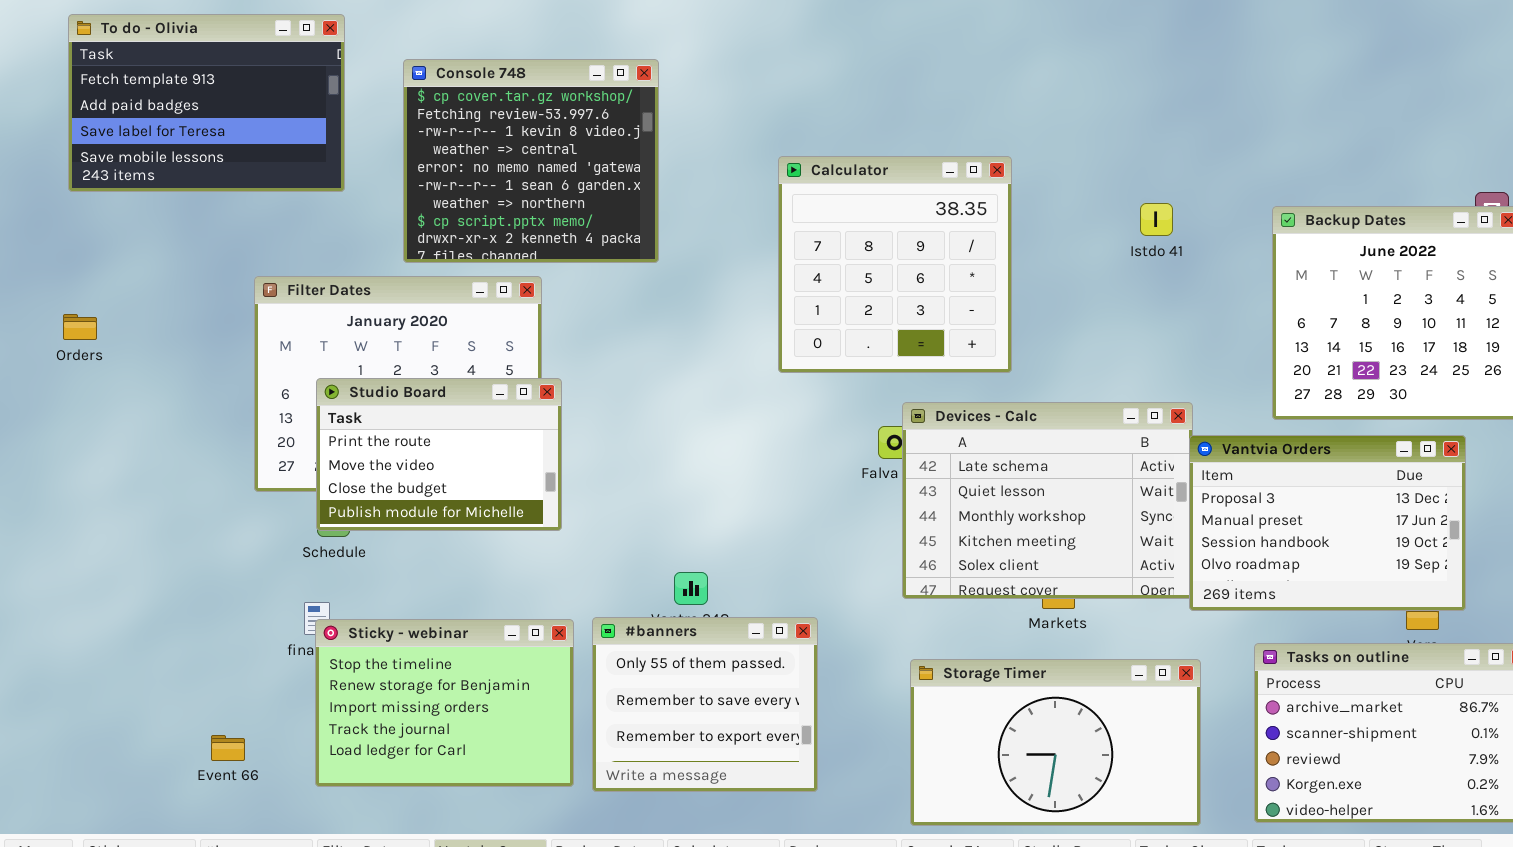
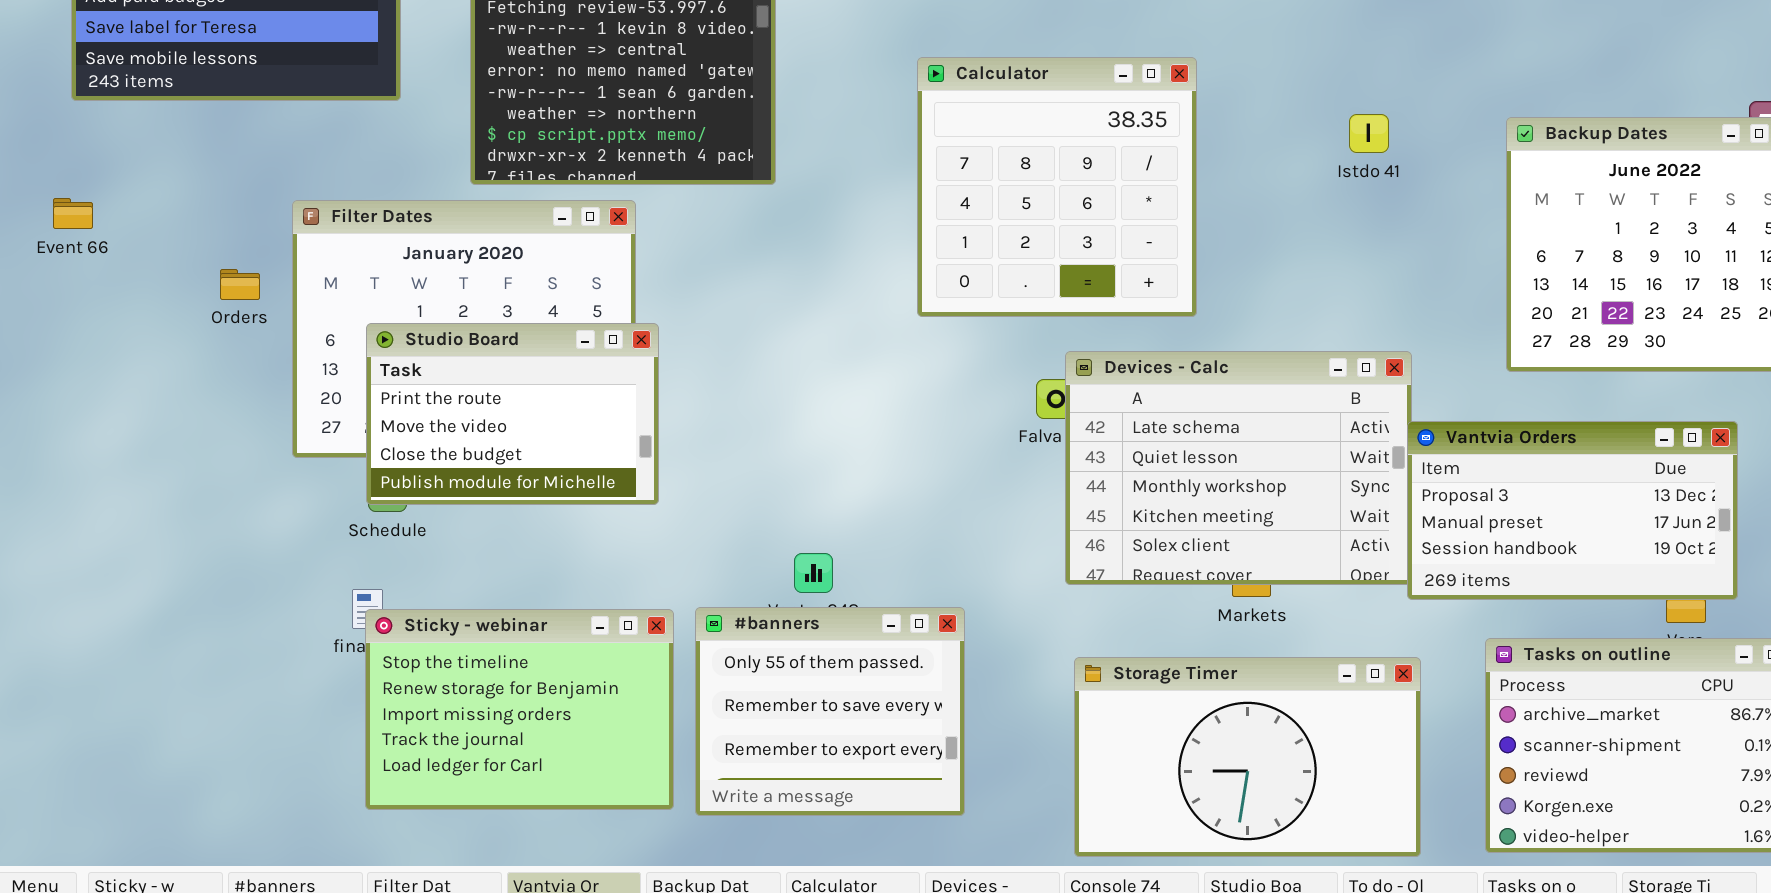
Orders: [63,314,97,340] -> [220,269,260,300], moved
Vantvia Orders: [1189,435,1466,611] -> [1407,421,1738,600], resized
Event 66: [211,735,245,761] -> [53,198,93,229], moved

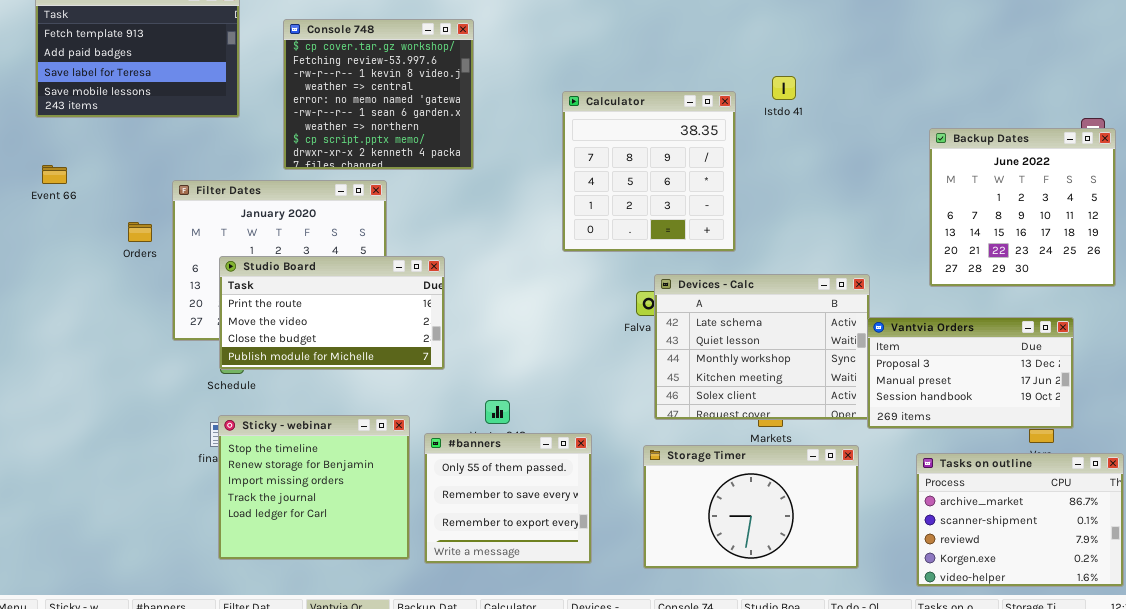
Istdo 41: [1349,114,1389,153] -> [772,76,796,100], moved
Event 66: [53,198,93,229] -> [42,165,67,184], moved
Studio Board: [366,323,659,505] -> [219,256,445,370], resized
Sticky - webinar: [365,609,674,810] -> [218,415,410,560], resized
Storage Timer: [1074,657,1421,857] -> [643,445,859,569], moved

